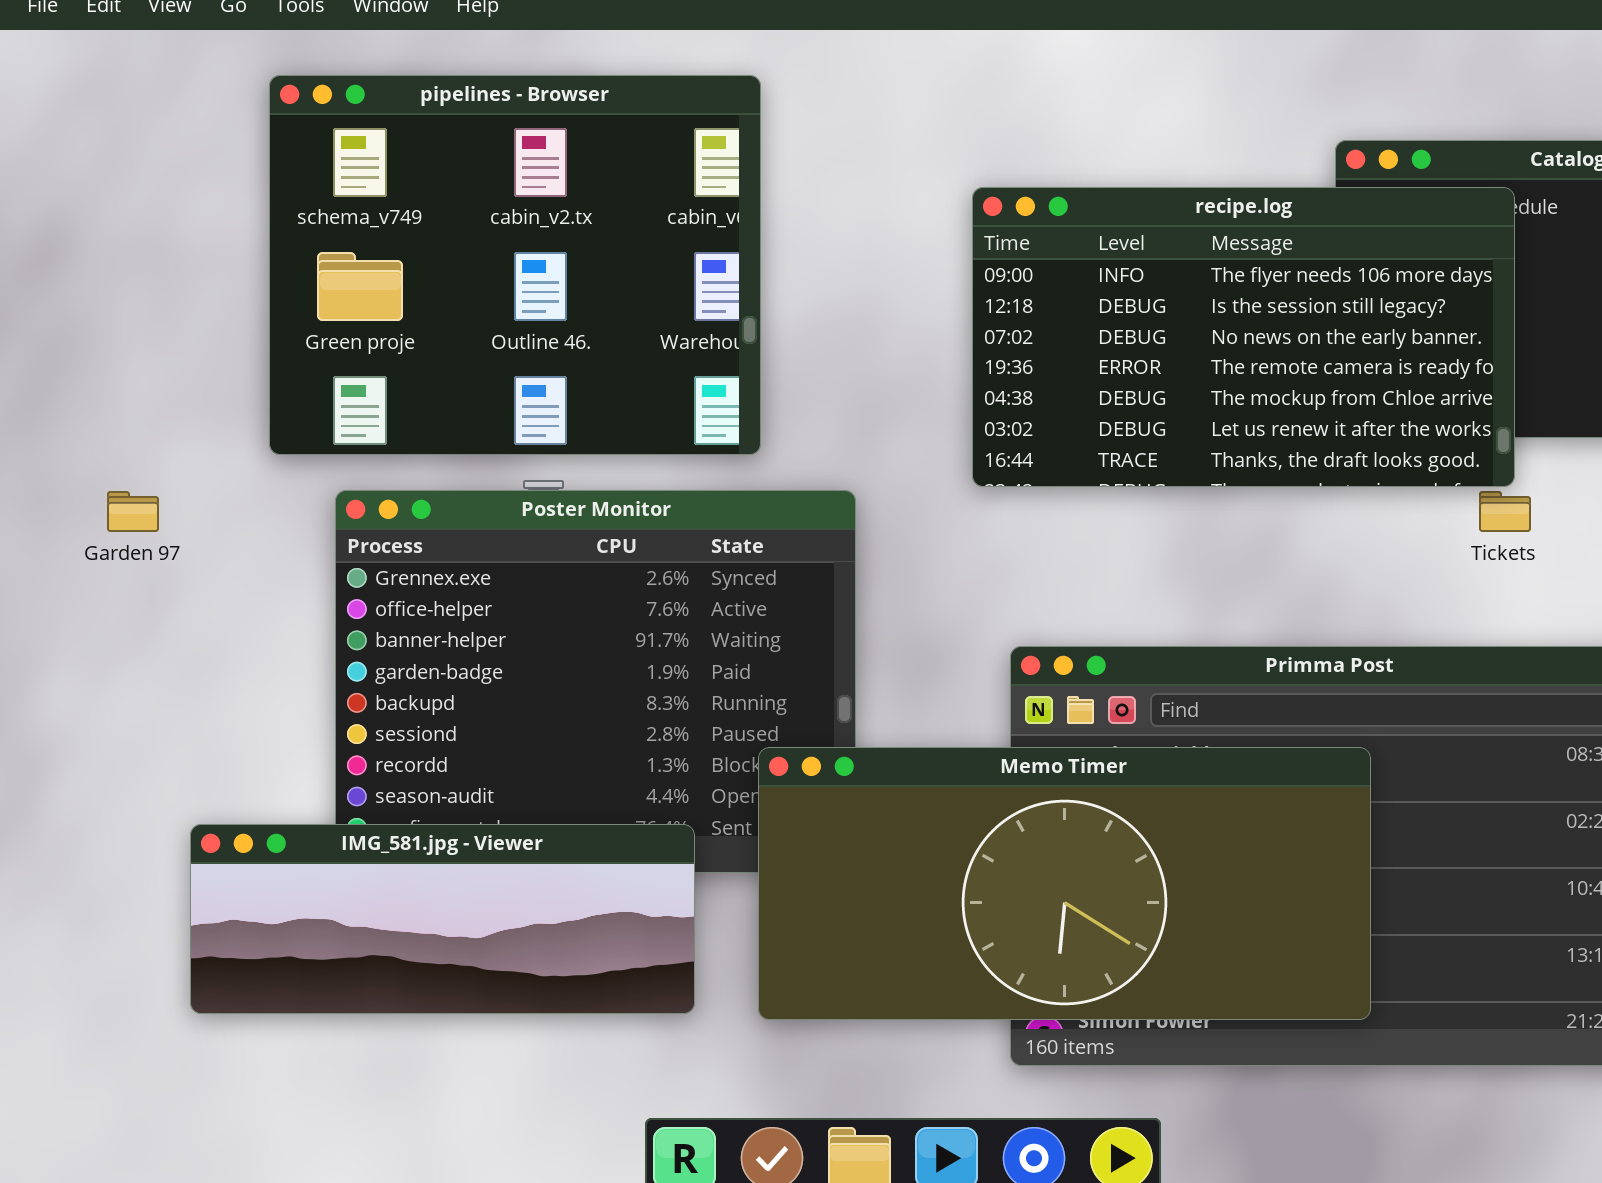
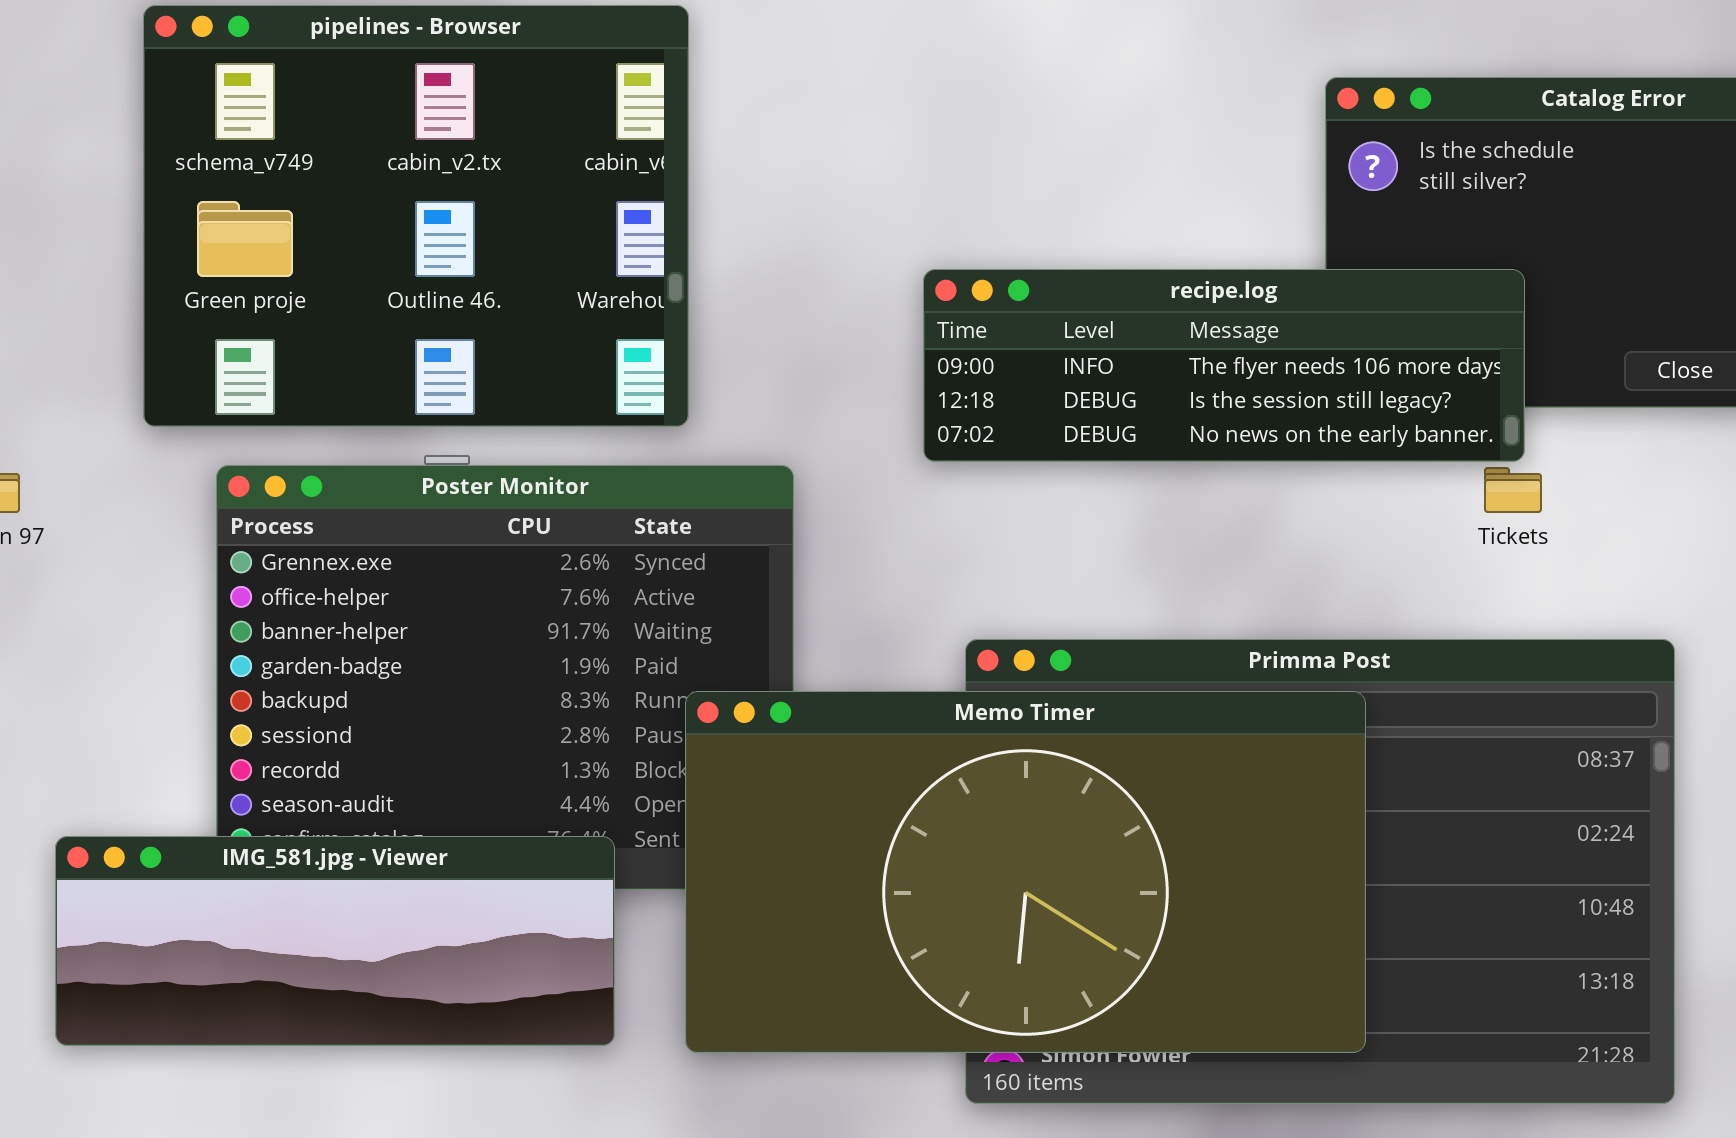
recipe.log: [972,187,1515,487] -> [923,269,1525,462], resized
Memo Timer: [758,747,1371,1020] -> [685,691,1366,1053], resized

